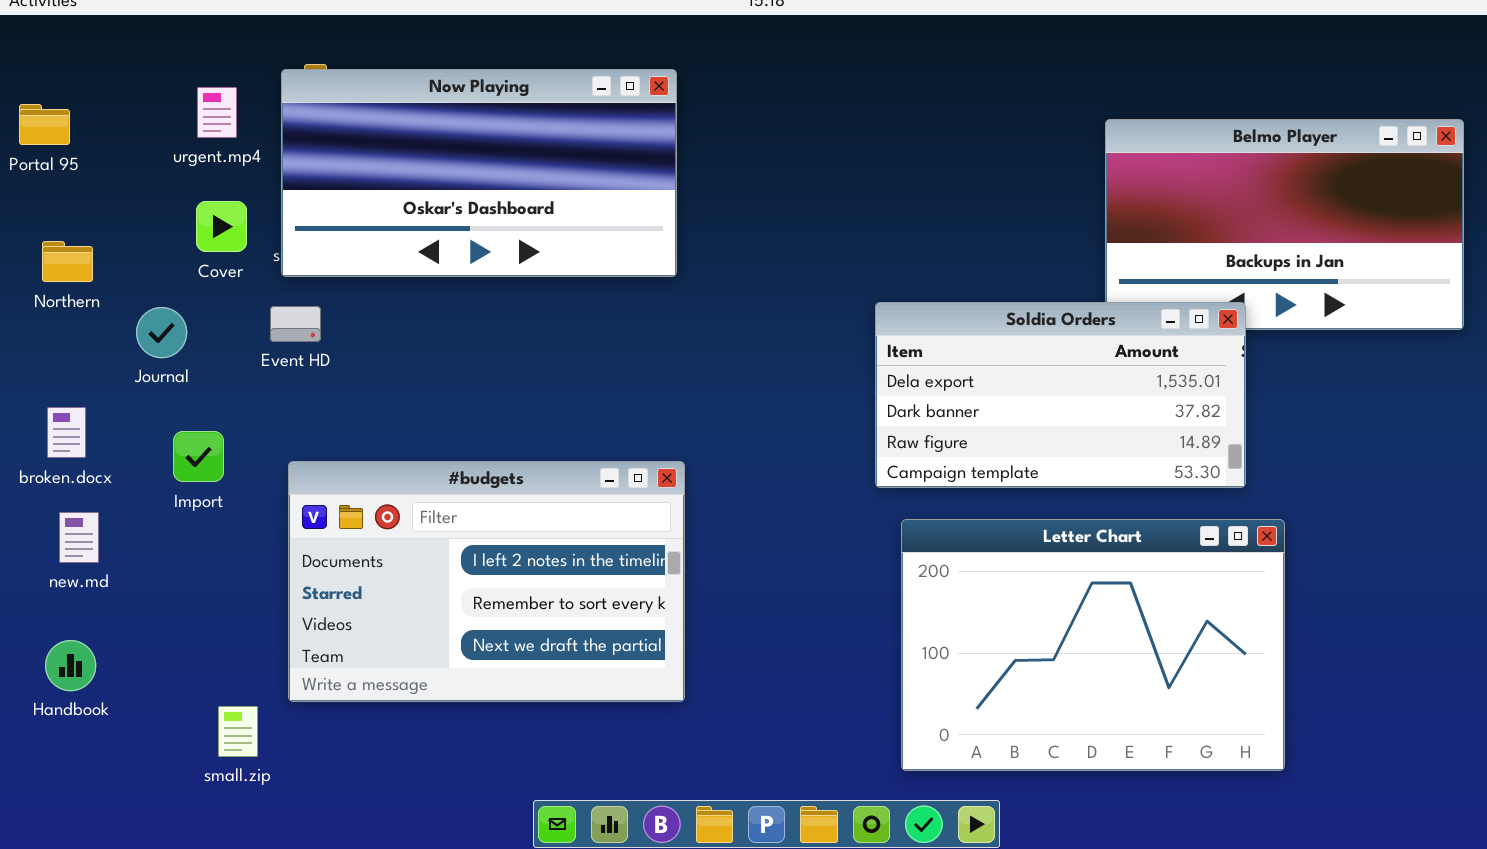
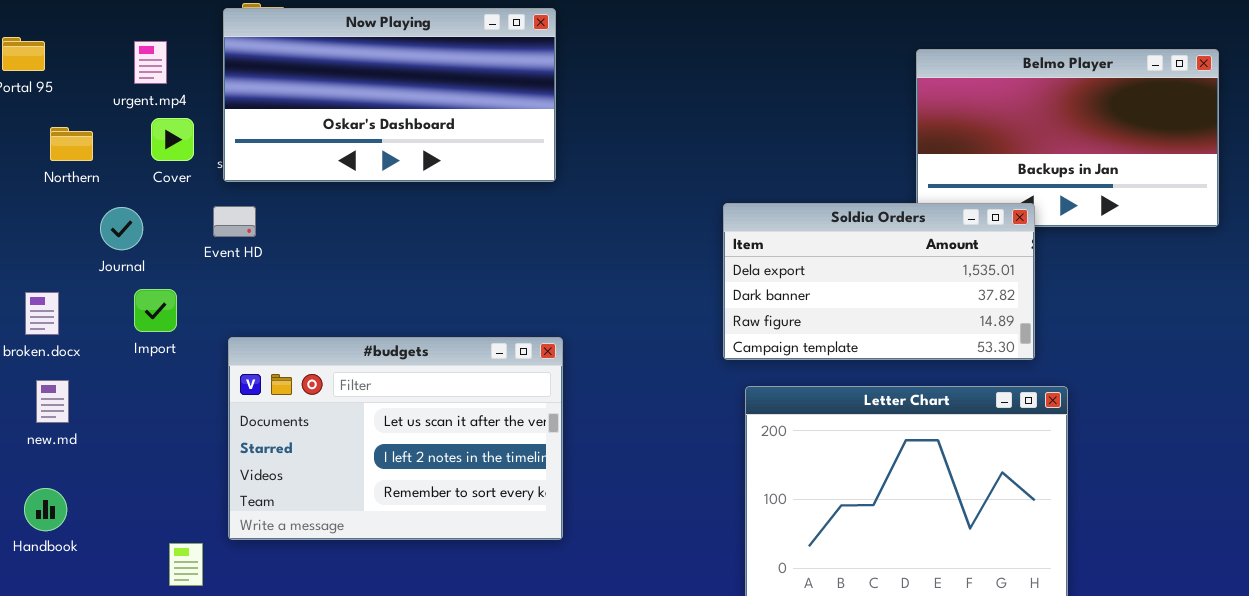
urgent.mp4: [197,87,237,138] -> [134,41,167,84], moved
Northern: [42,241,93,282] -> [50,127,93,161], moved
Import: [173,431,224,482] -> [134,289,177,332], moved
#budgets: [288,461,685,702] -> [228,337,563,540], scrolled up 1 row

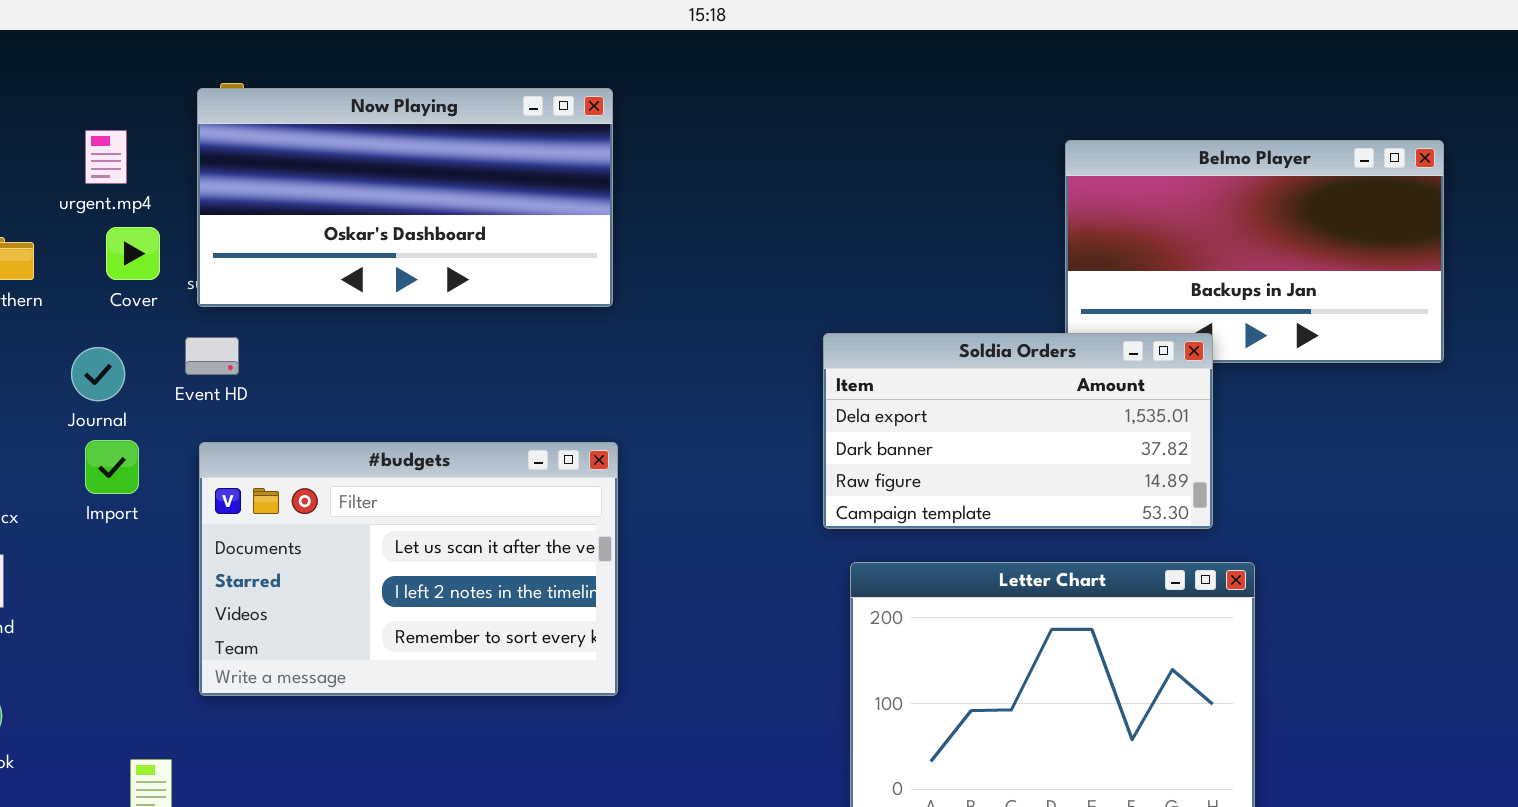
Journal: [100,207,143,250] -> [71,347,125,401], moved
#budgets: [228,337,563,540] -> [199,442,618,696], moved

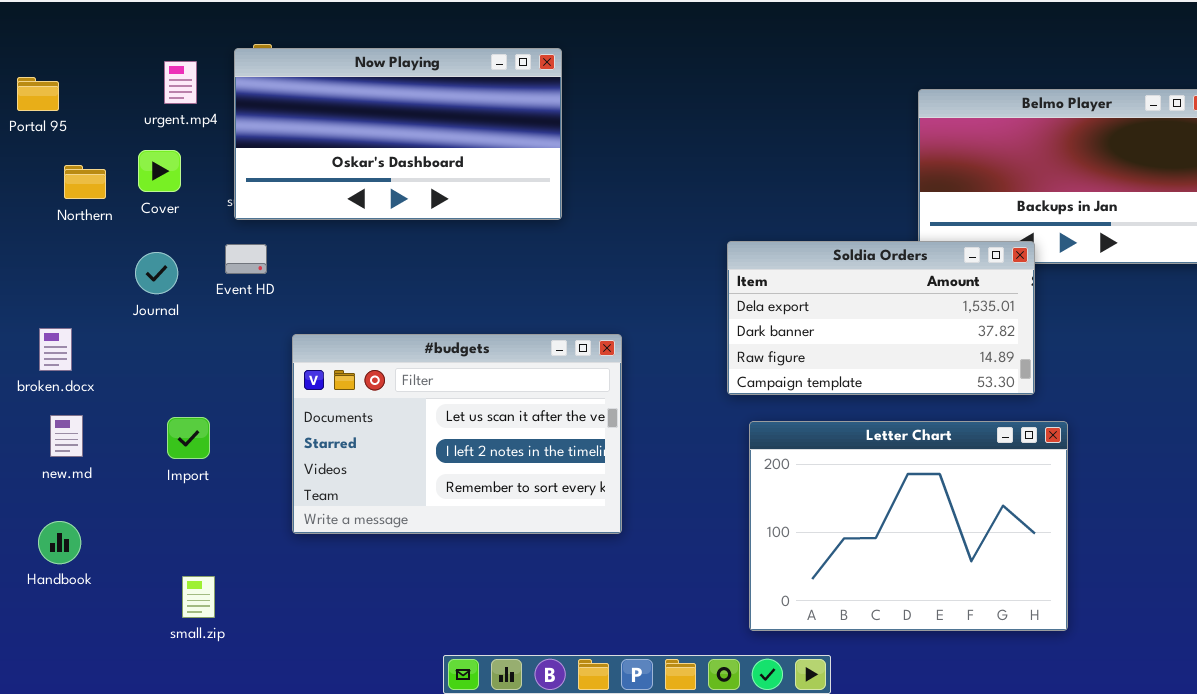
urgent.mp4: [85,130,127,184] -> [164,61,197,104], moved
Cover: [106,227,160,280] -> [138,150,181,192], moved
Import: [85,440,139,494] -> [167,417,210,459], moved
#budgets: [199,442,618,696] -> [292,334,622,534], moved

